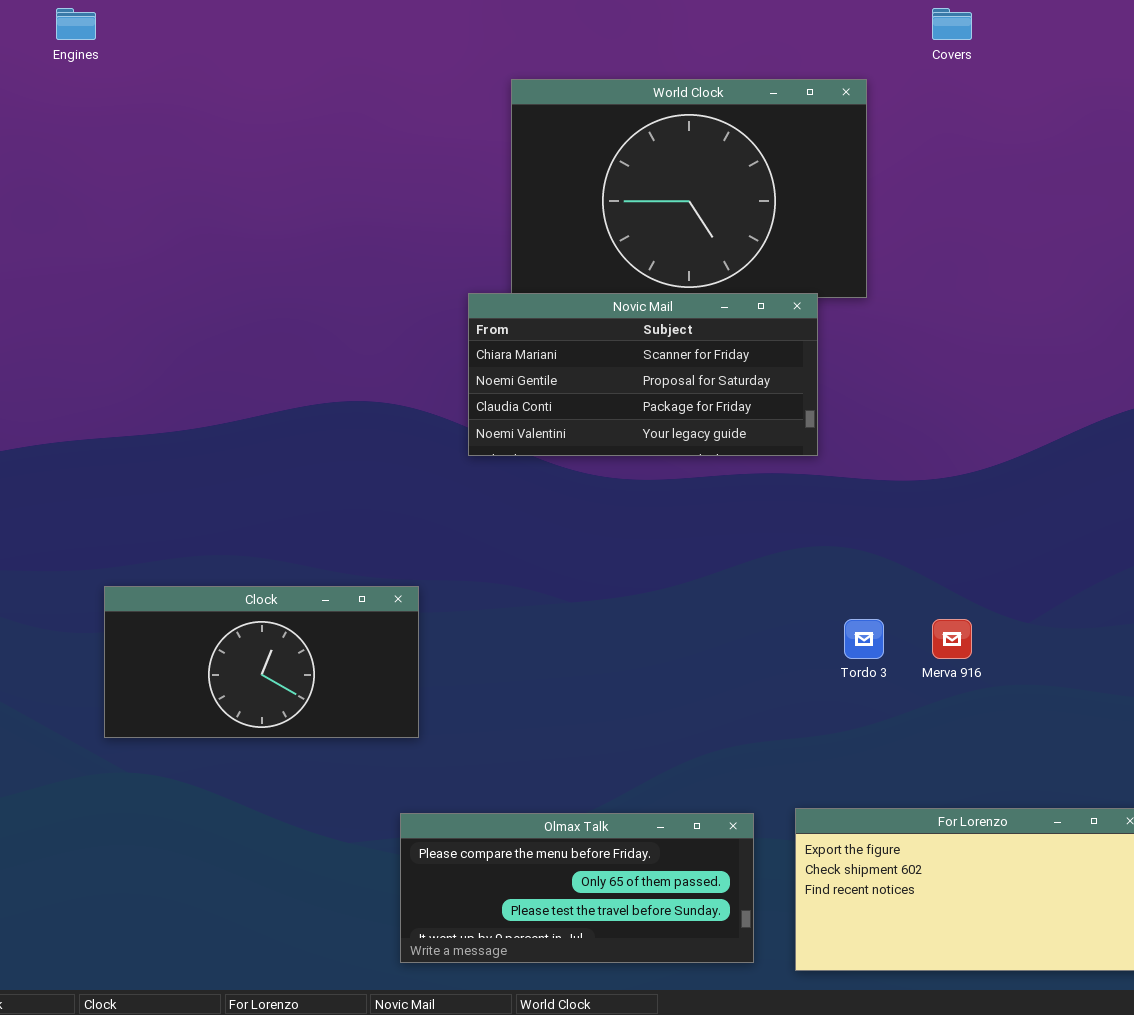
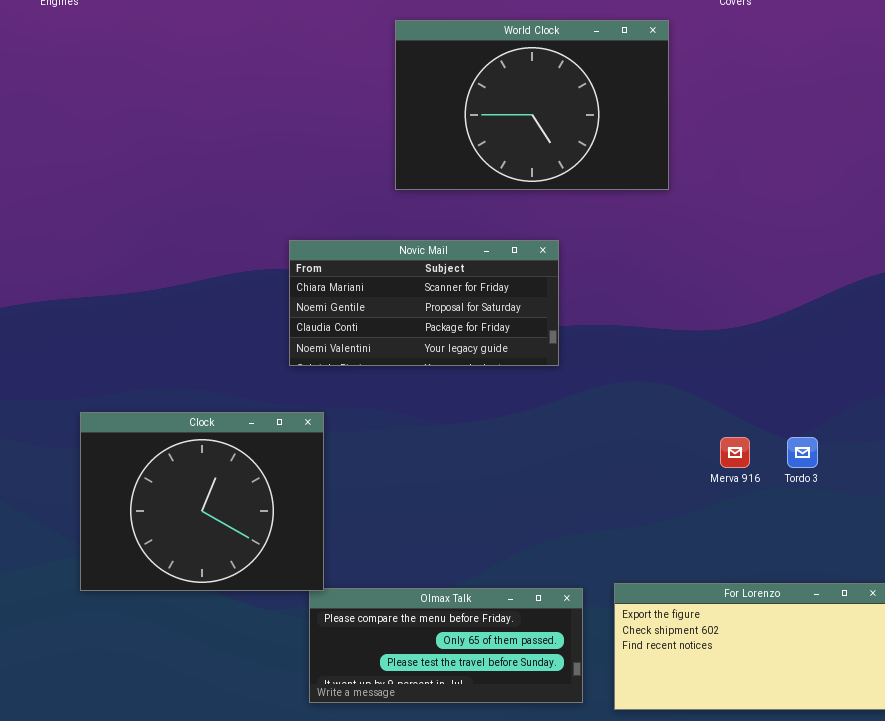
Novic Mail: [468,293,818,456] -> [289,240,559,366], moved
Clock: [104,586,419,738] -> [80,412,324,591], resized
Tordo 3: [844,619,884,659] -> [787,437,818,468], moved

